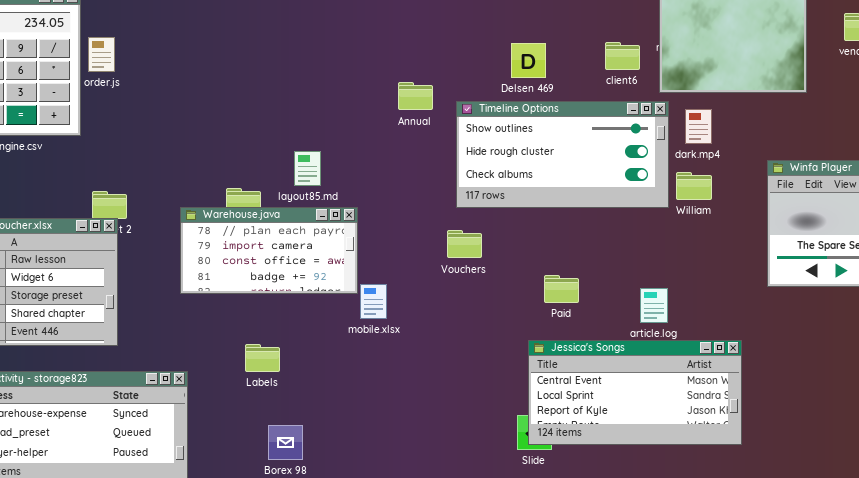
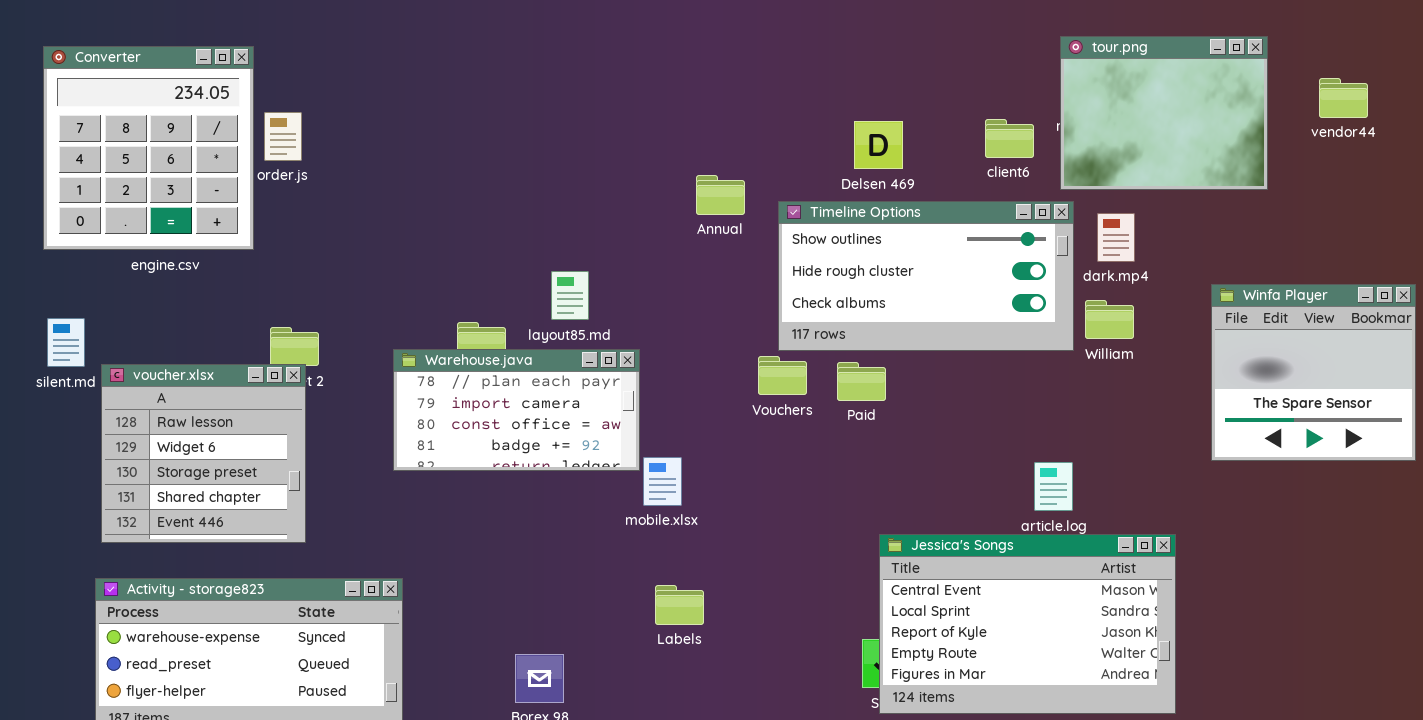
Vouchers: [447,230,482,258] -> [758,356,807,395], moved
Paid: [544,275,579,303] -> [837,362,886,401], moved
Jessica's Songs: [528,340,742,445] -> [879,534,1176,714], resized
Labels: [245,344,280,372] -> [655,585,704,625], moved

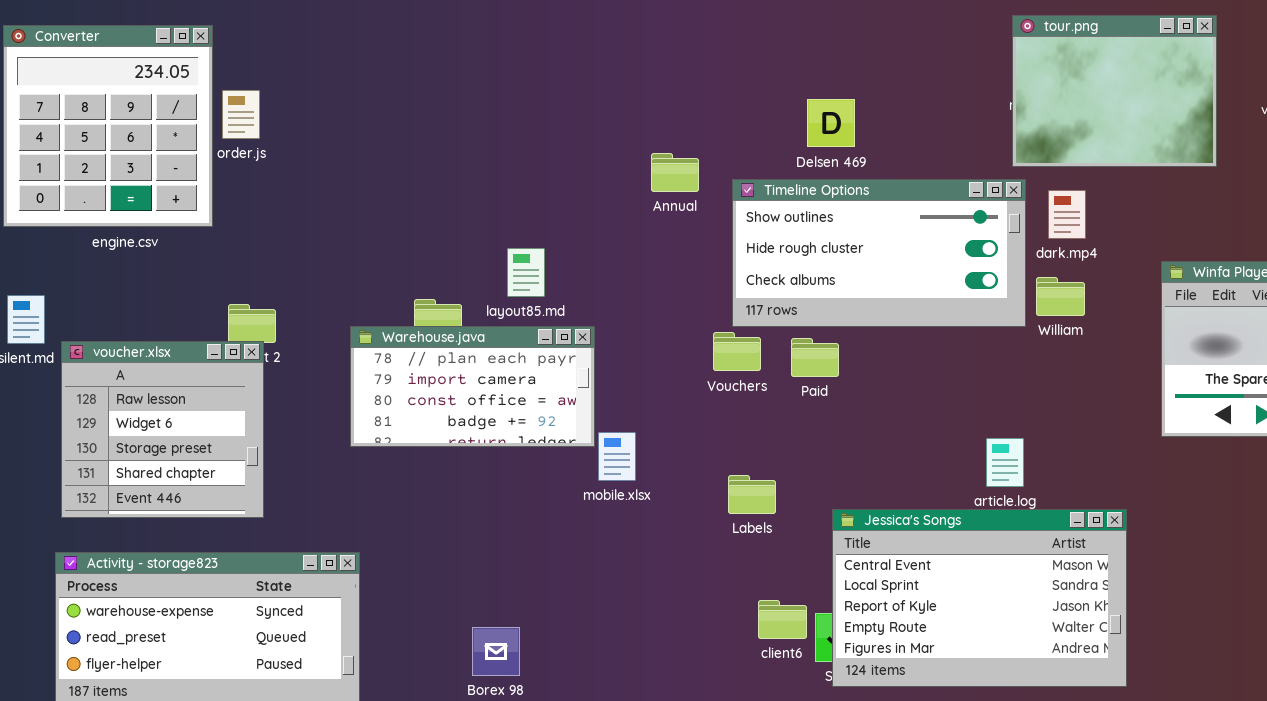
client6: [985,119,1034,158] -> [758,600,807,639], moved
Labels: [655,585,704,625] -> [728,475,776,514], moved

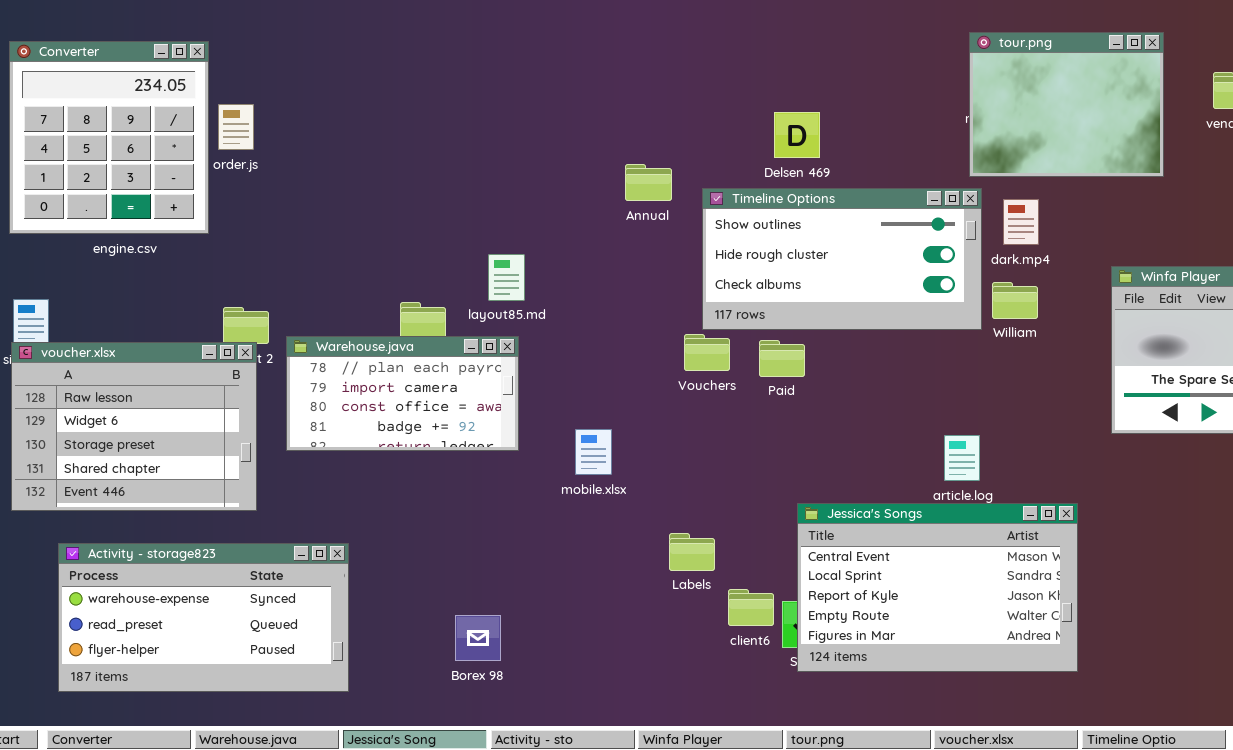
Warehouse.java: [350,326,595,447] -> [286,336,519,451], moved
voucher.xlsx: [61,341,264,518] -> [11,342,257,511], resized
Labels: [728,475,776,514] -> [669,533,715,571], moved

